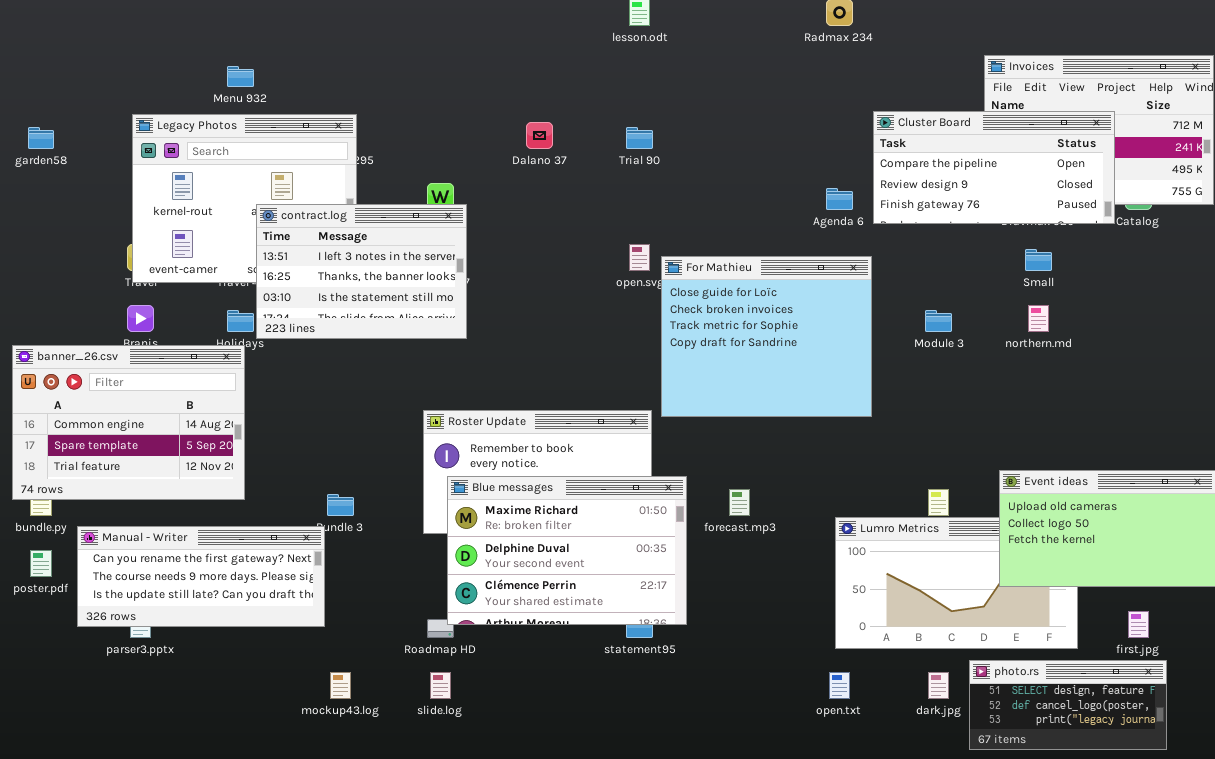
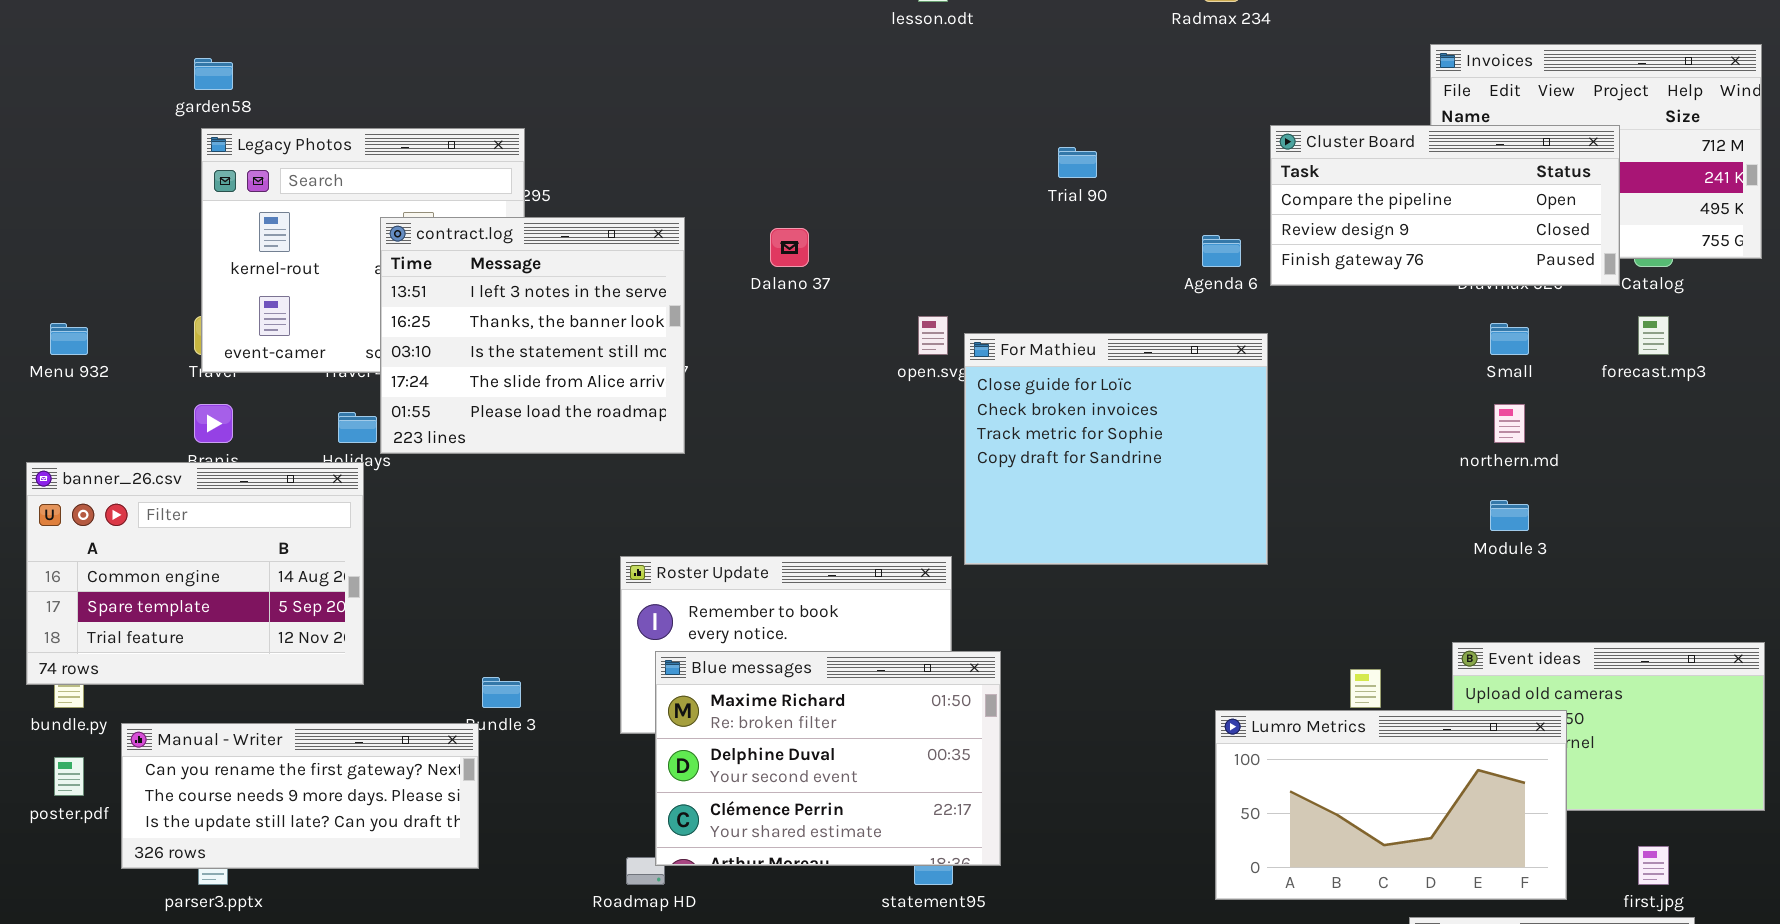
Menu 932: [227,66,254,87] -> [50,323,88,355], moved
Dalano 37: [526,122,553,149] -> [770,228,809,267], moved
garden58: [28,127,54,149] -> [194,58,233,90], moved
Trial 90: [626,127,653,149] -> [1058,147,1097,178], moved
contract.log: [256,204,467,339] -> [380,217,685,454], resized
Module 3: [925,310,952,332] -> [1490,500,1529,531], moved
forecast.mp3: [729,489,750,516] -> [1638,316,1669,355], moved
Lumro Metrics: [835,517,1078,649] -> [1215,710,1567,900], raised

